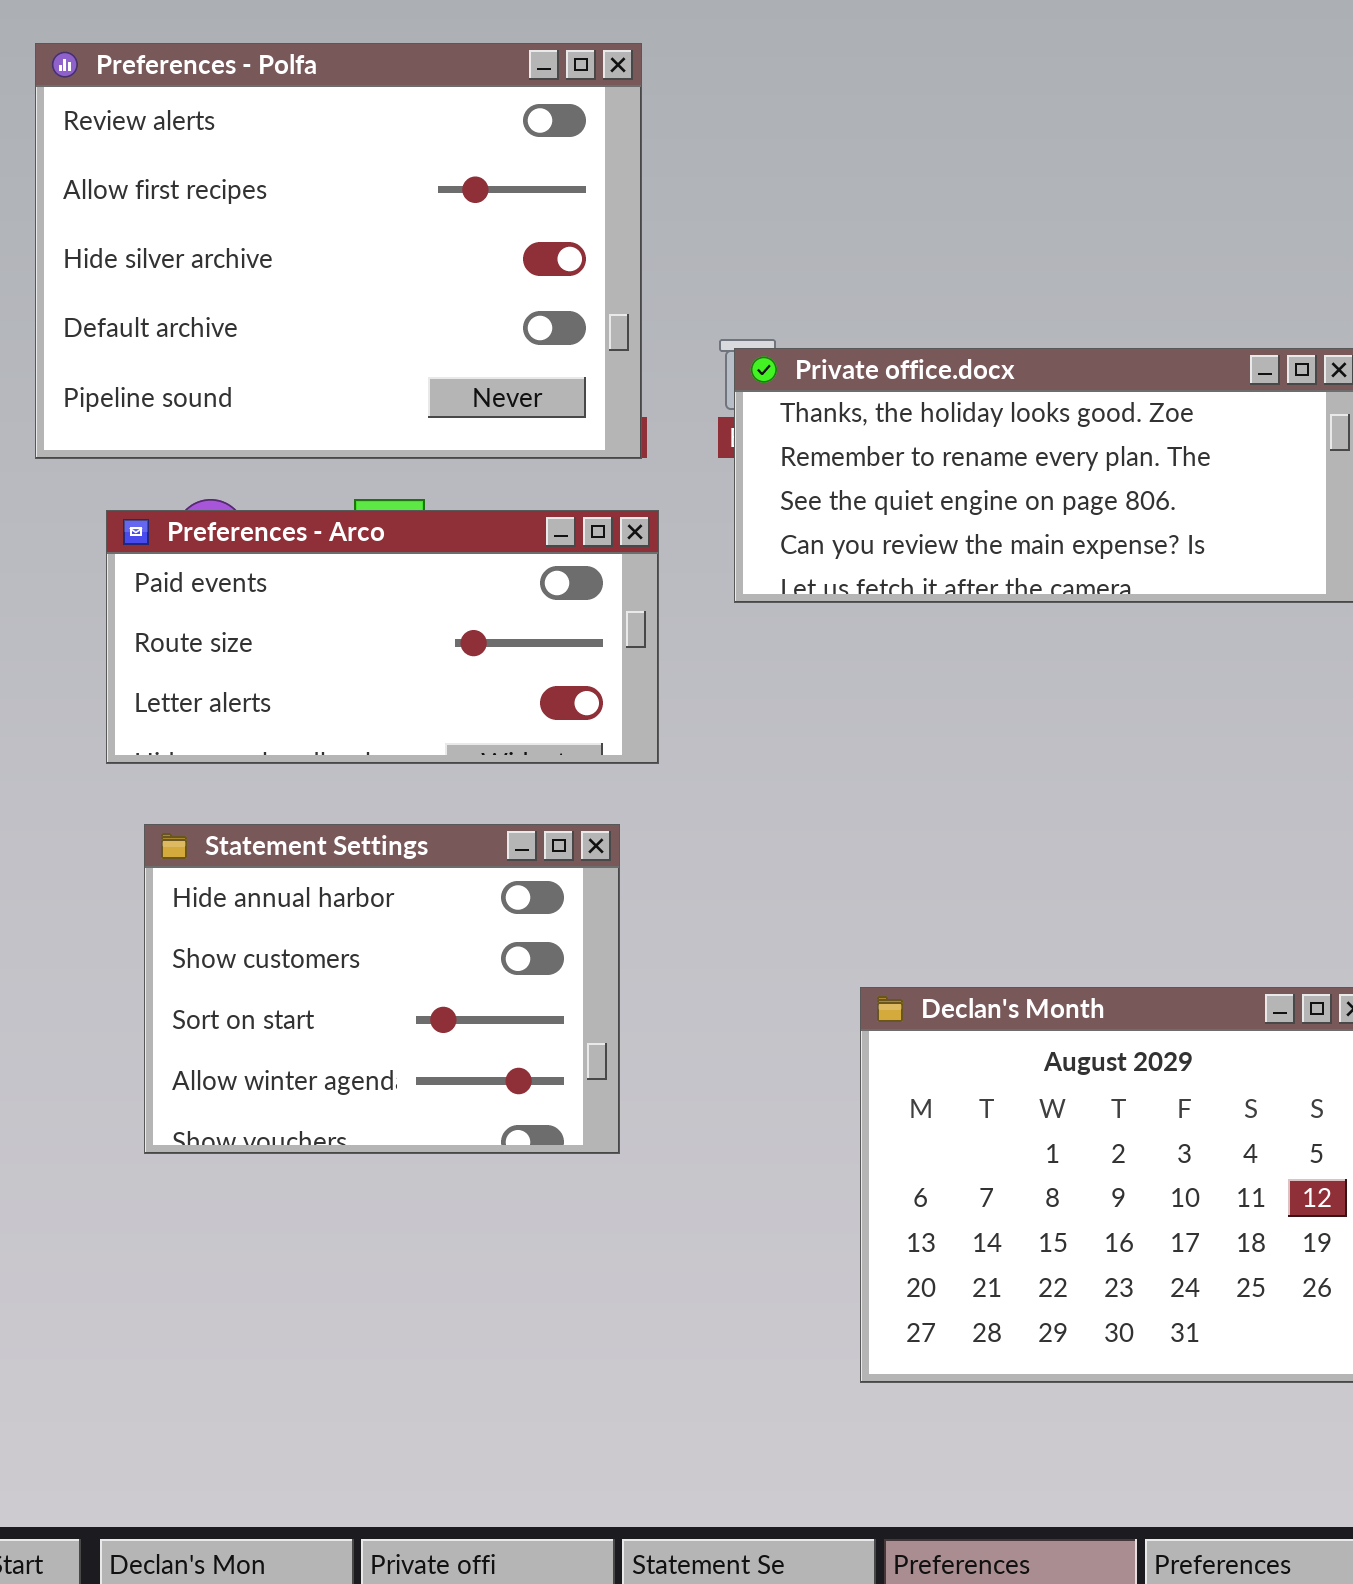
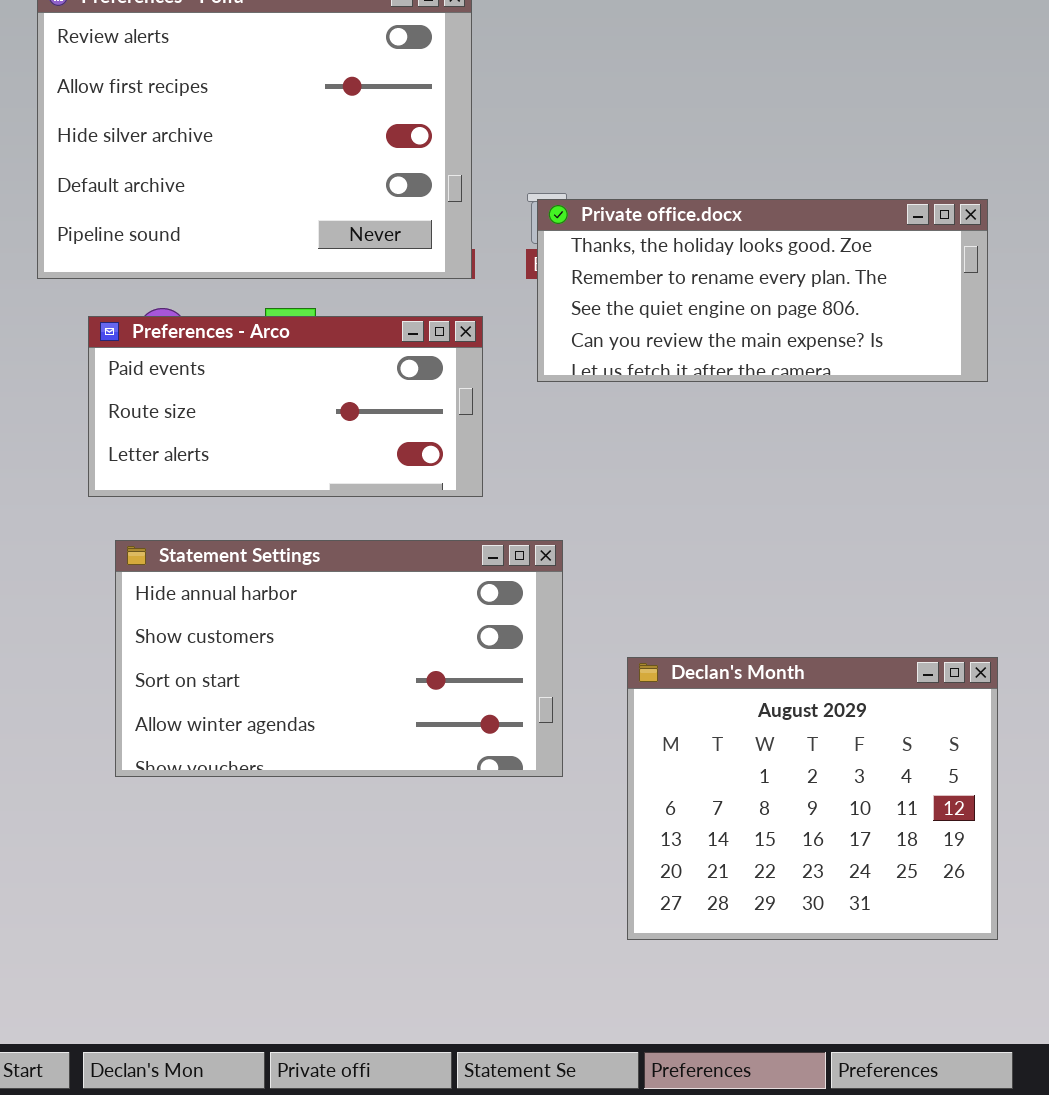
Statement Settings: [144,824,620,1154] -> [115,540,563,777], resized

